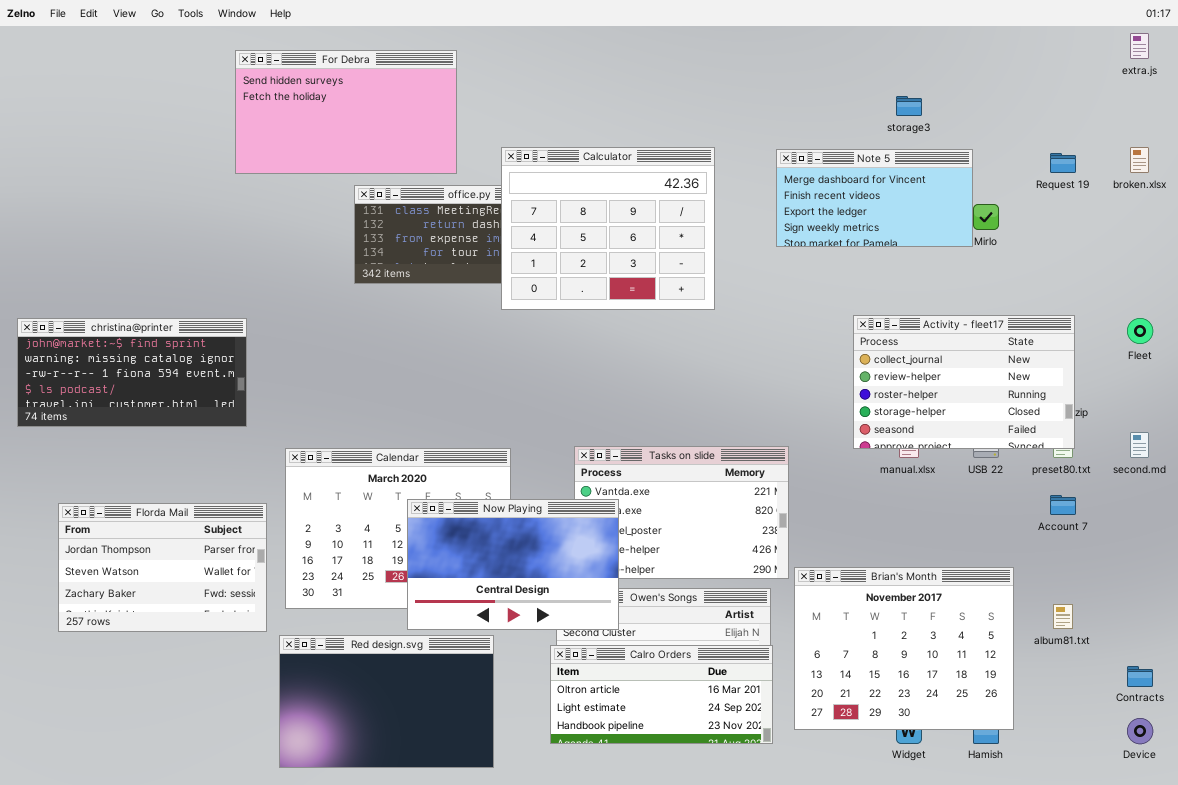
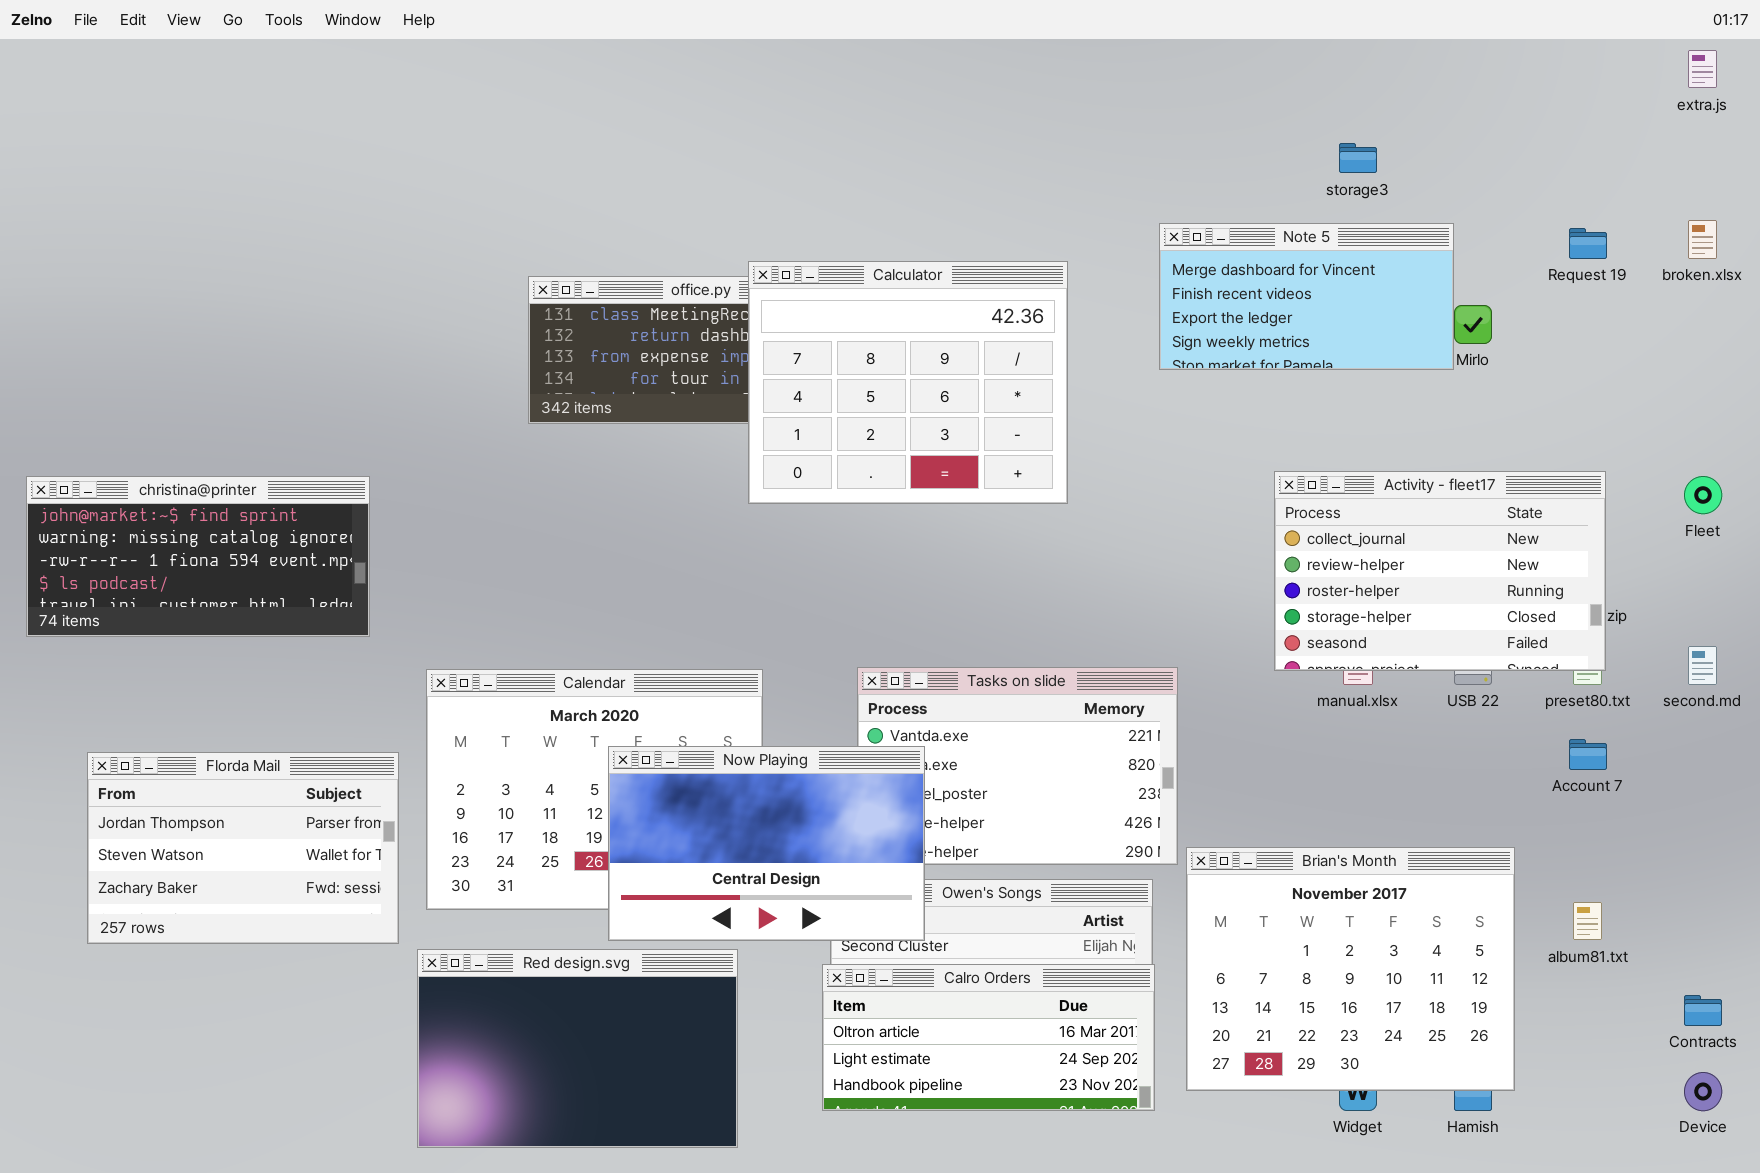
For Debra: [235,50,457,174] -> none, closed
Calculator: [501,147,715,310] -> [748,261,1068,504], moved

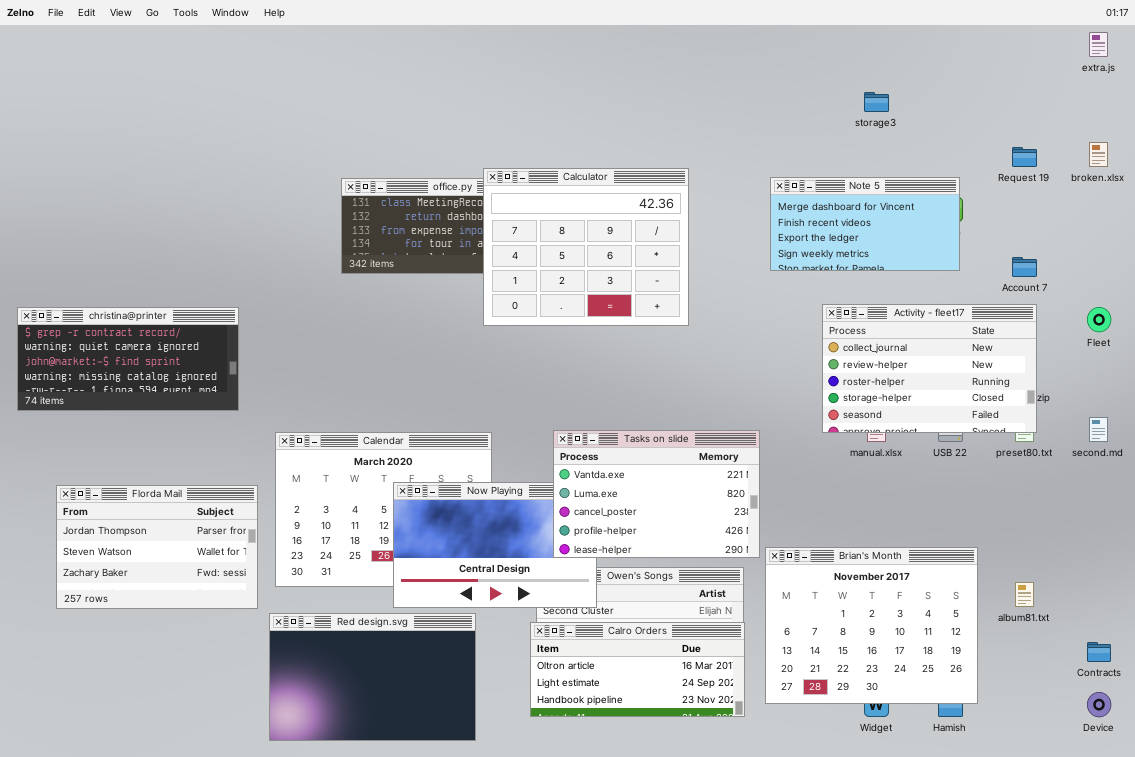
Note 5: [1159,223,1454,370] -> [770,177,960,271], moved
christina@printer: [26,476,370,637] -> [17,307,239,411], scrolled up 2 rows
Tasks on slide: [857,667,1178,865] -> [553,430,760,558], raised
Account 7: [1569,739,1607,770] -> [1012,257,1037,277], moved

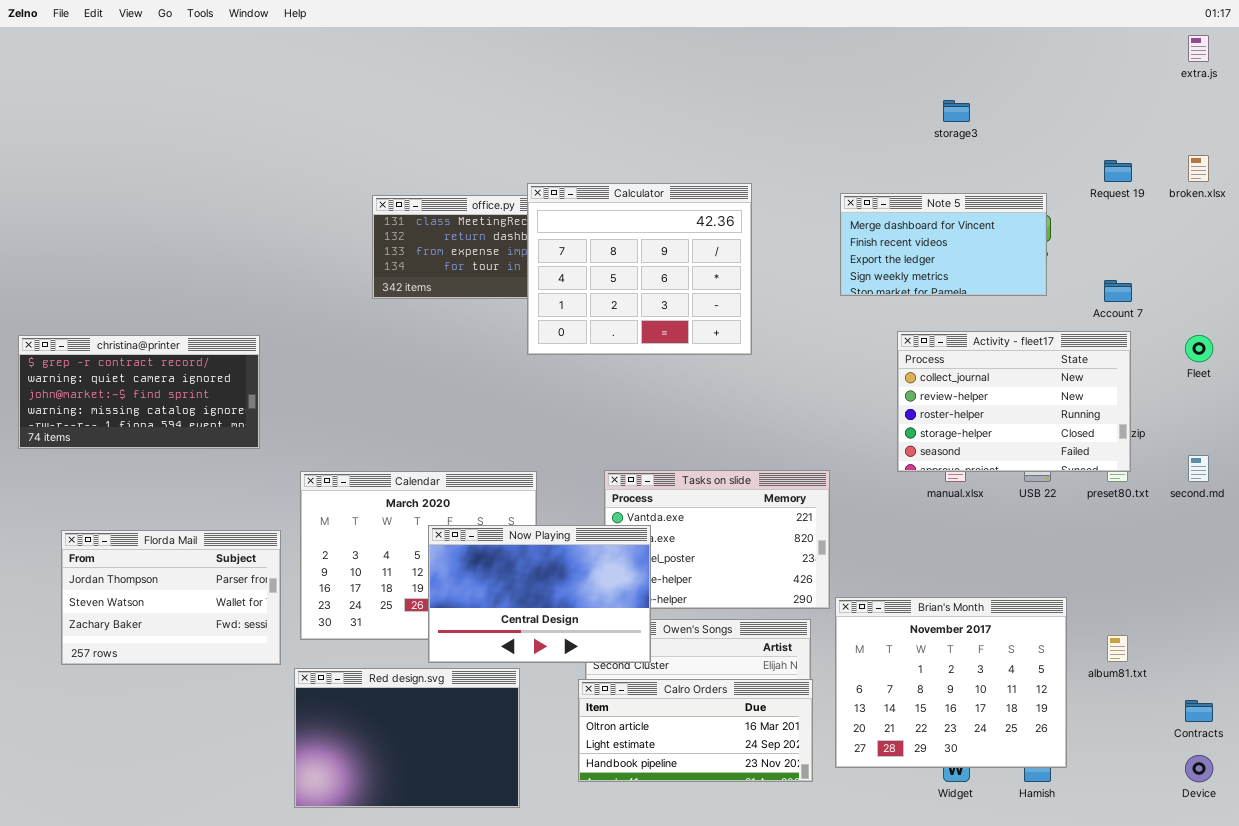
Now Playing: [393,482,597,608] -> [428,525,651,663], raised

